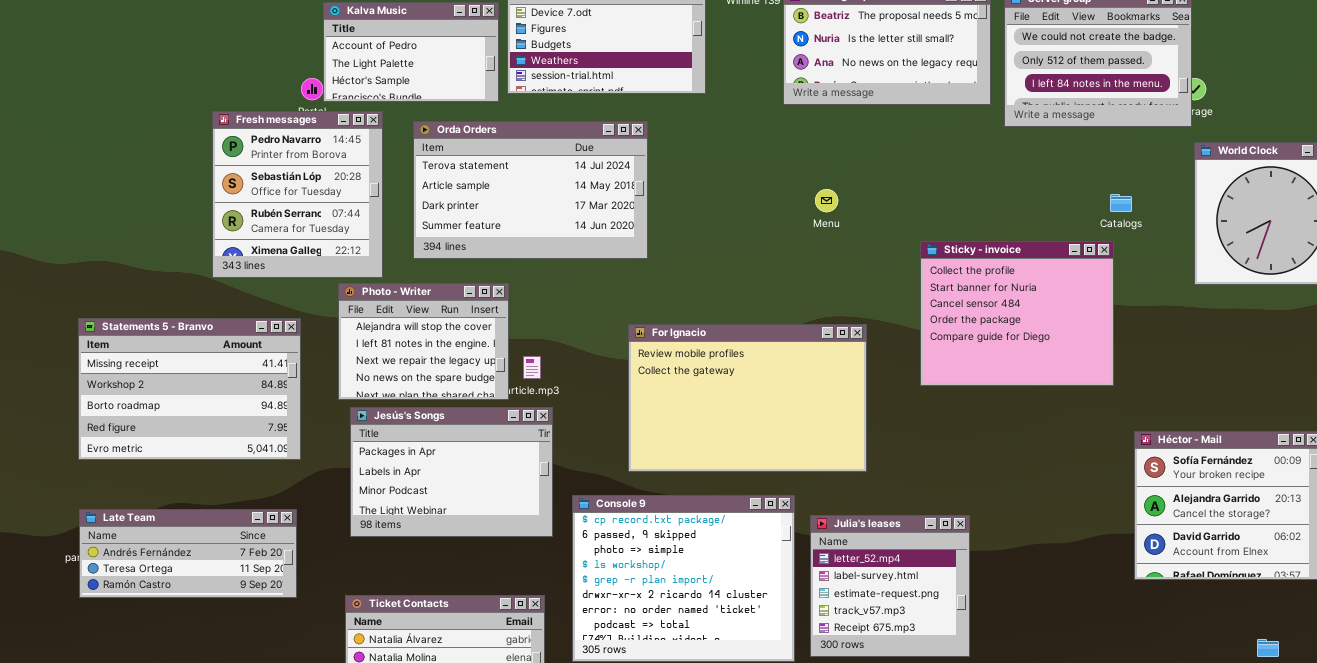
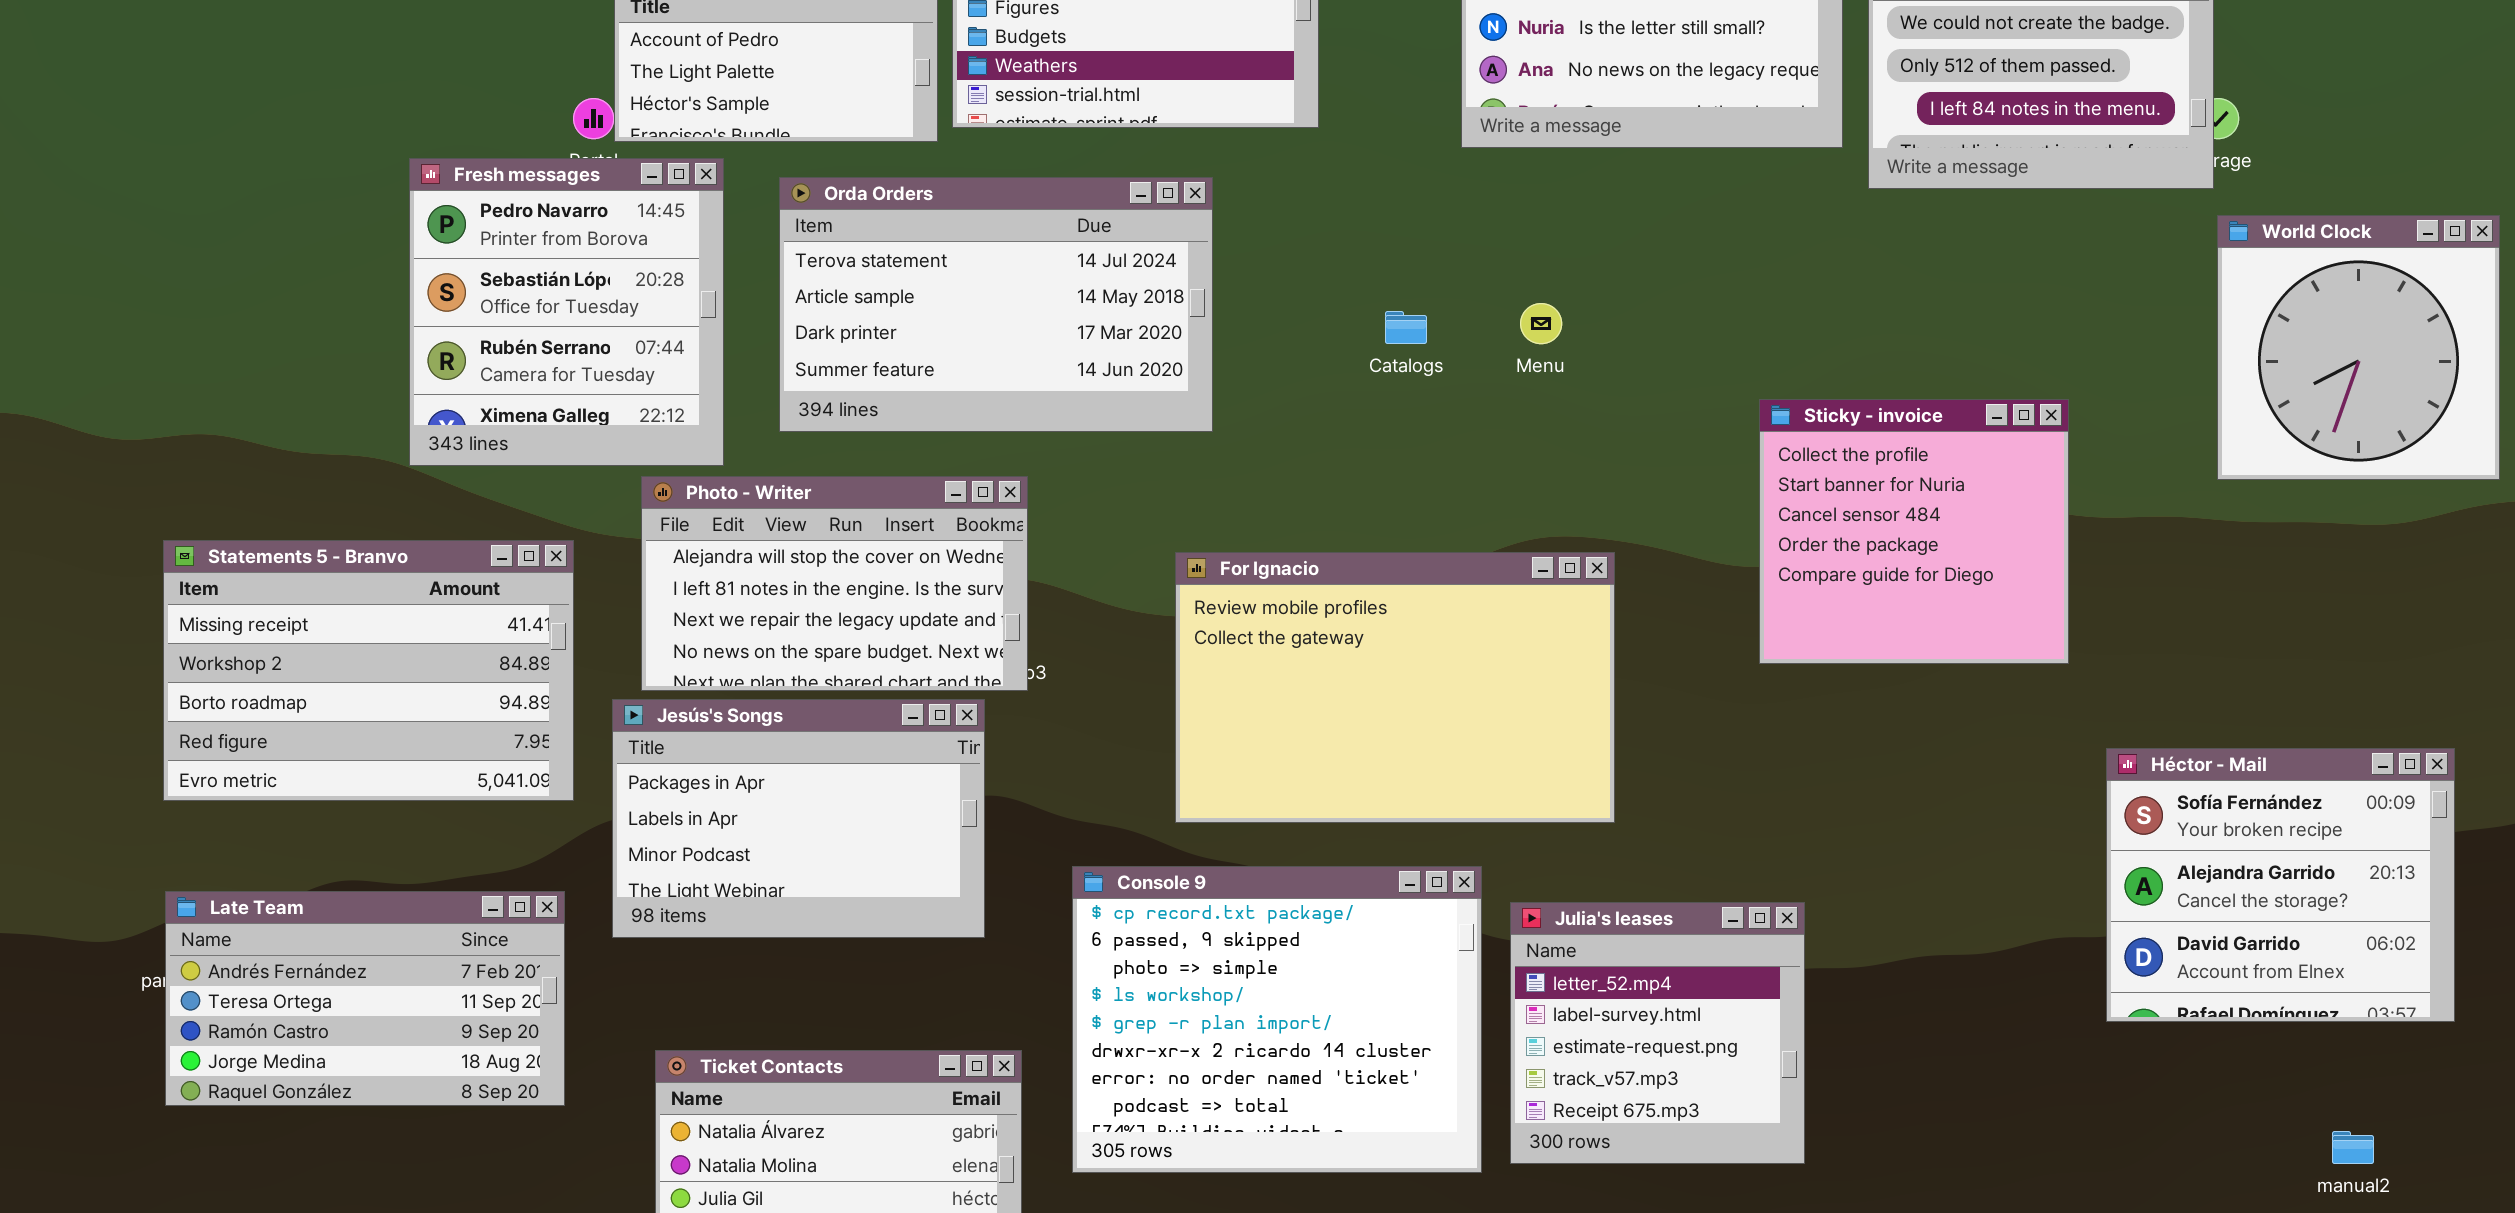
Catalogs: [1110,194,1132,212] -> [1385,311,1427,344], moved
Sticky - invoice: [920,241,1114,386] -> [1759,399,2069,664], resized
Photo - Writer: [338,283,509,400] -> [641,476,1028,691], resized
Jesús's Songs: [350,407,553,537] -> [612,699,985,938], moved
Late Team: [79,509,297,598] -> [165,891,565,1106], resized

